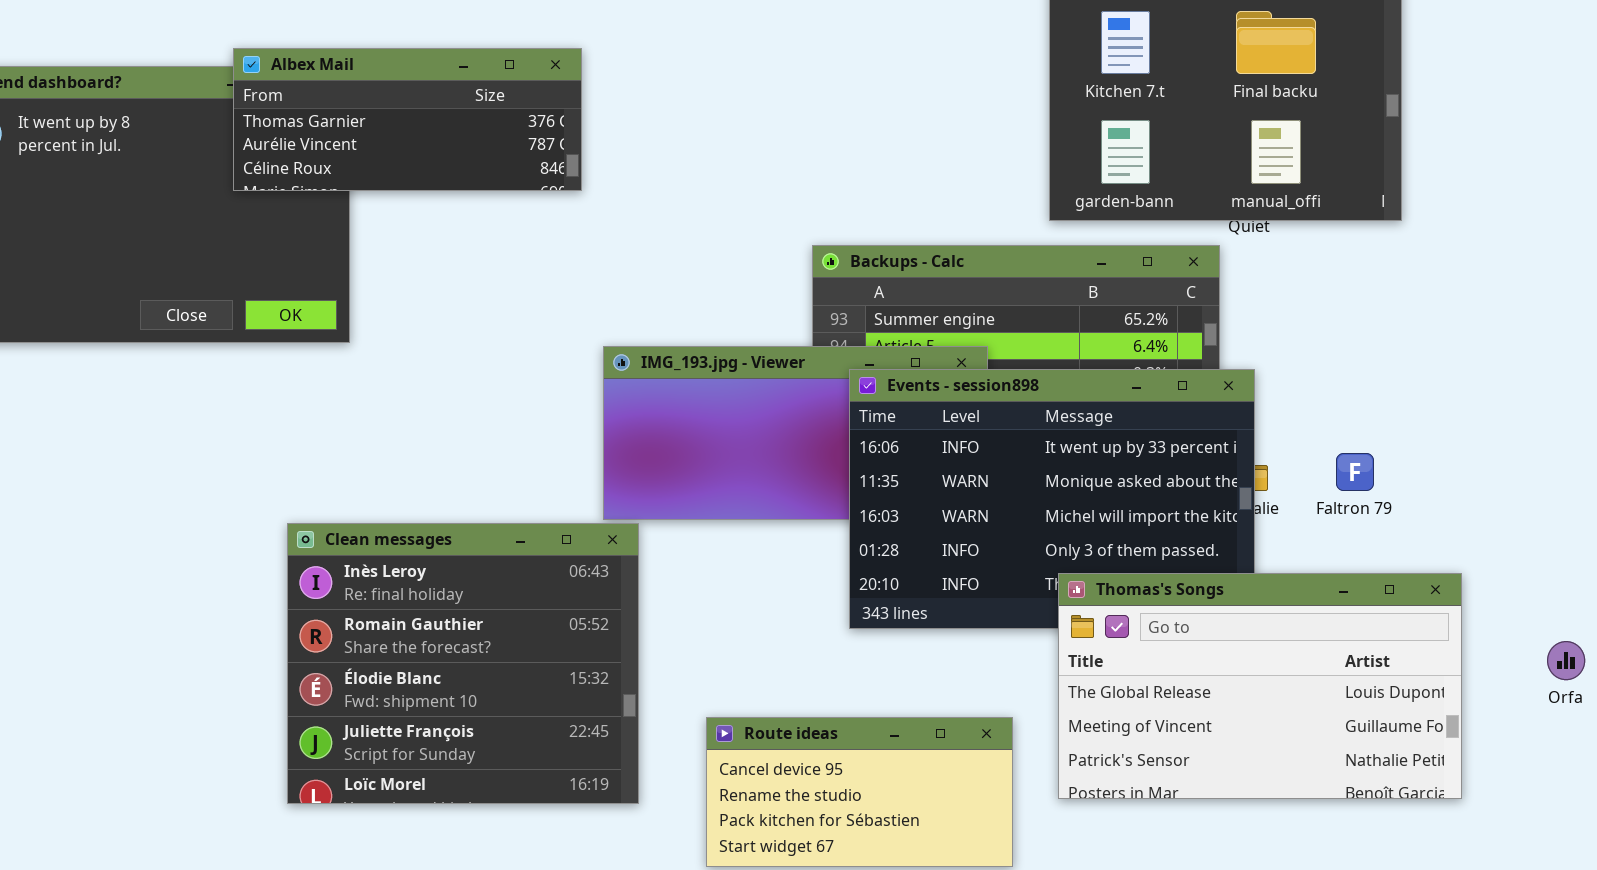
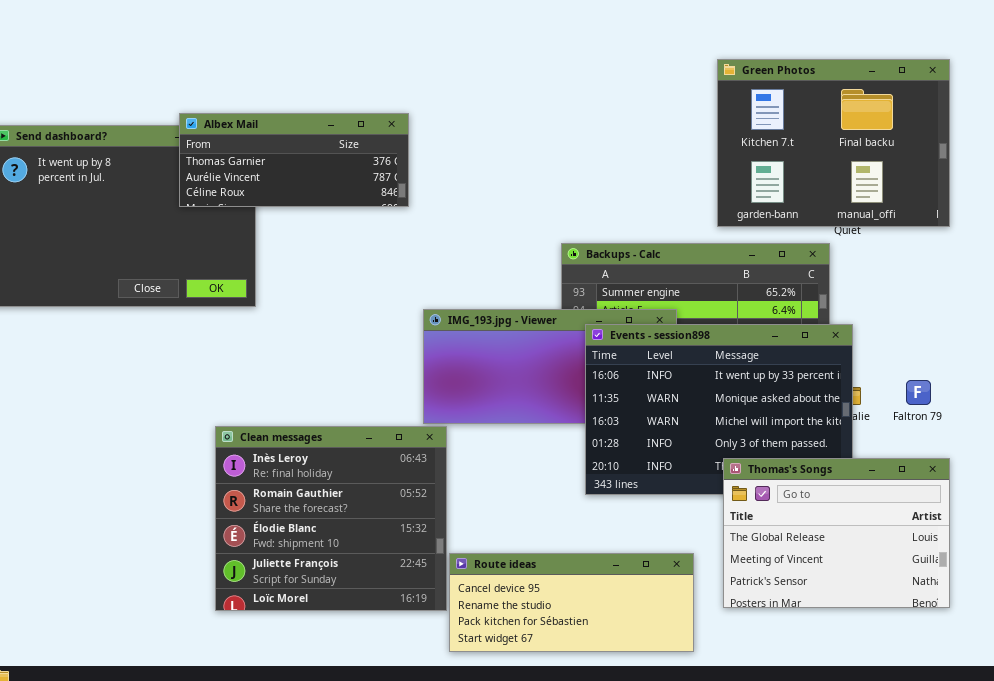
Thomas's Songs: [1058,573,1462,799] -> [723,458,950,608], resized
Route ideas: [706,717,1013,867] -> [449,553,694,652], resized

